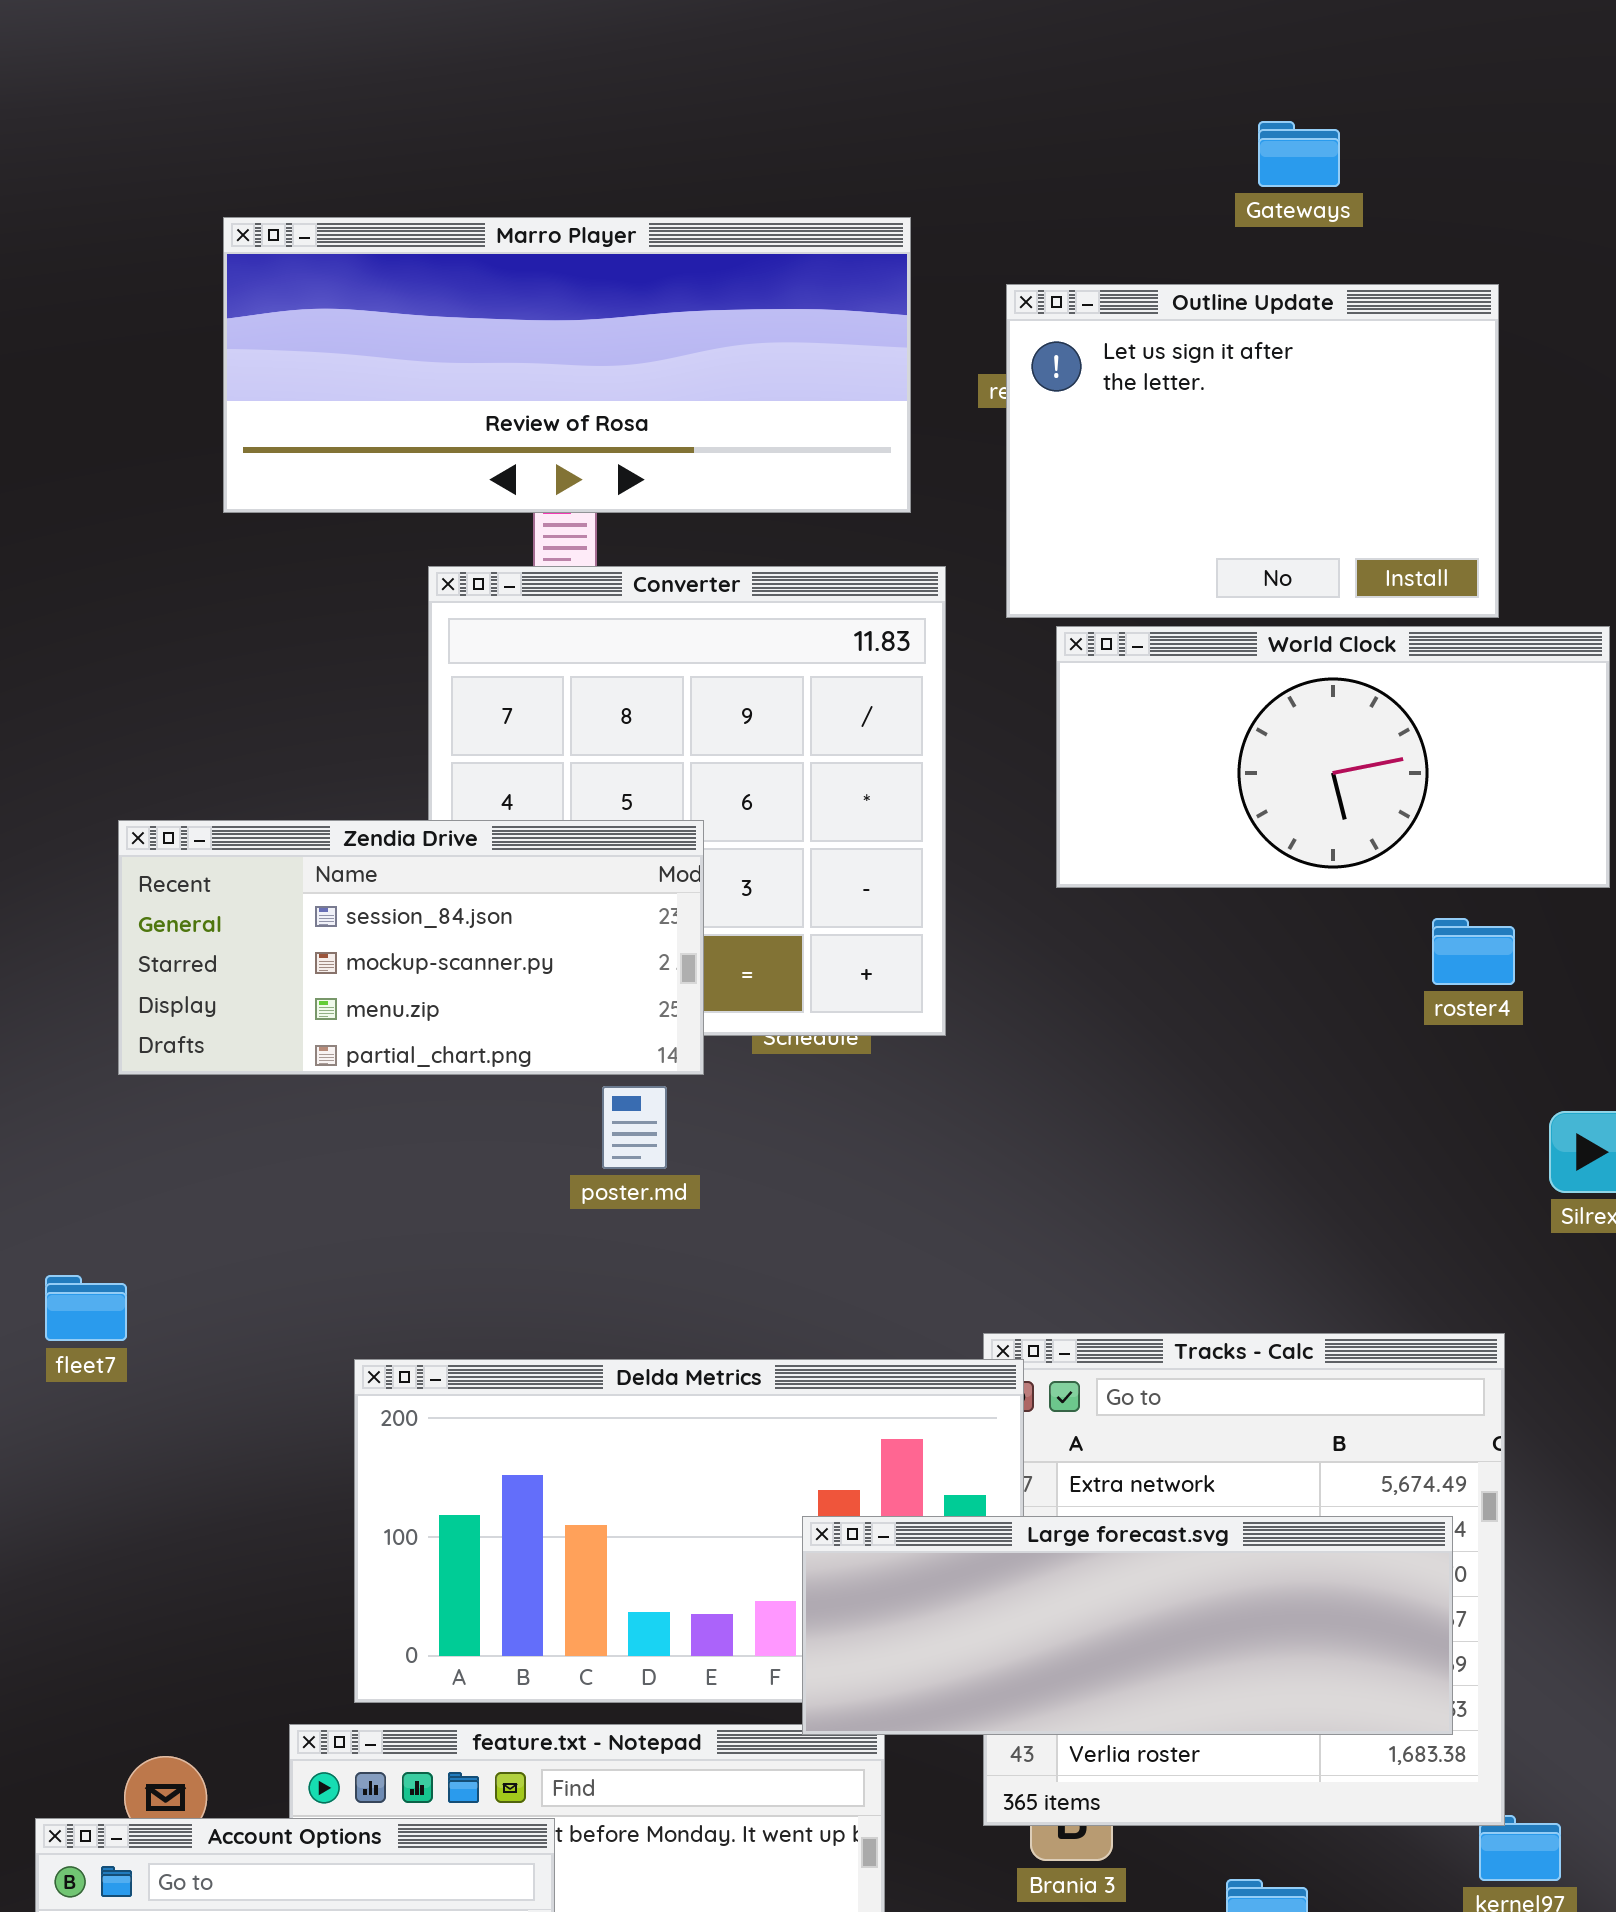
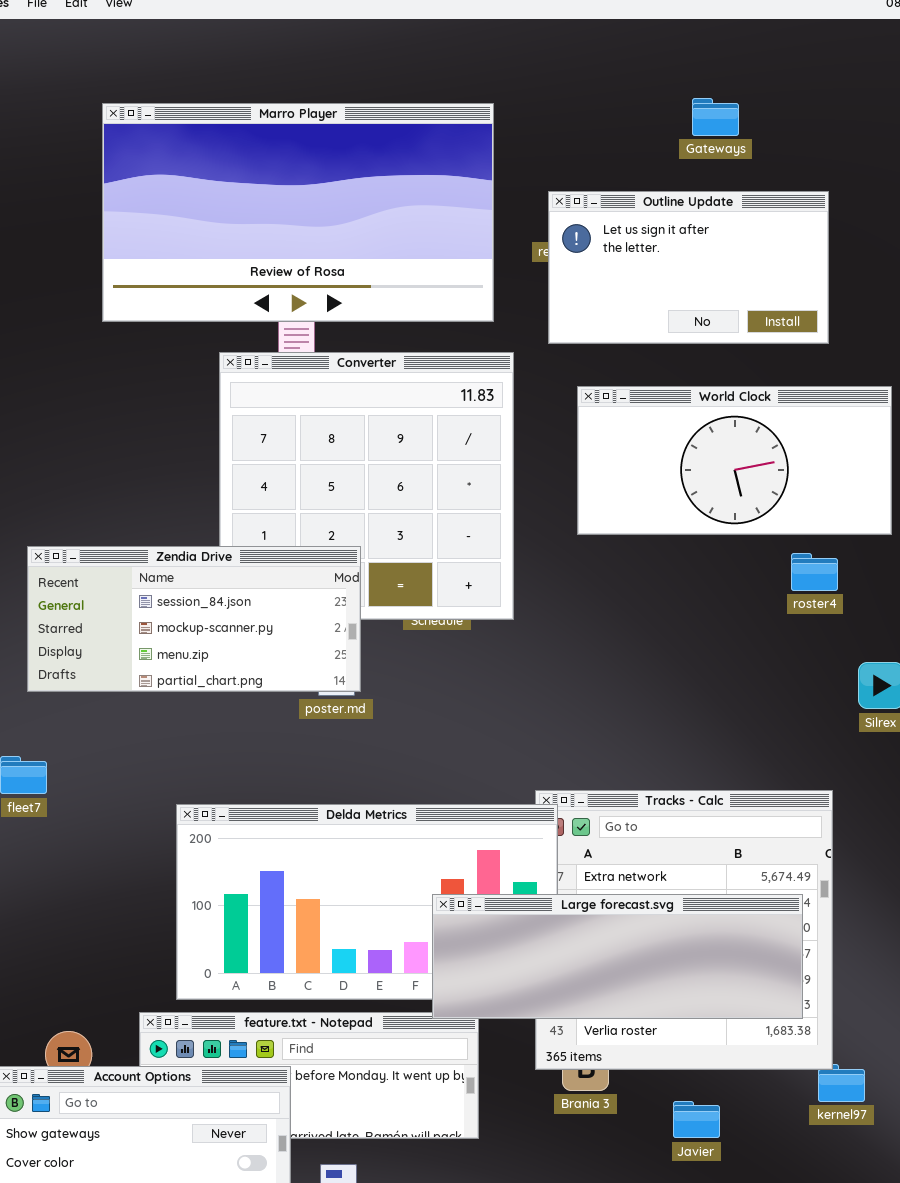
Marro Player: [223,217,911,513] -> [102,103,494,322], resized
Outline Update: [1006,284,1499,618] -> [548,191,829,344], resized
Zendia Drive: [118,820,704,1075] -> [27,546,361,692], moved

